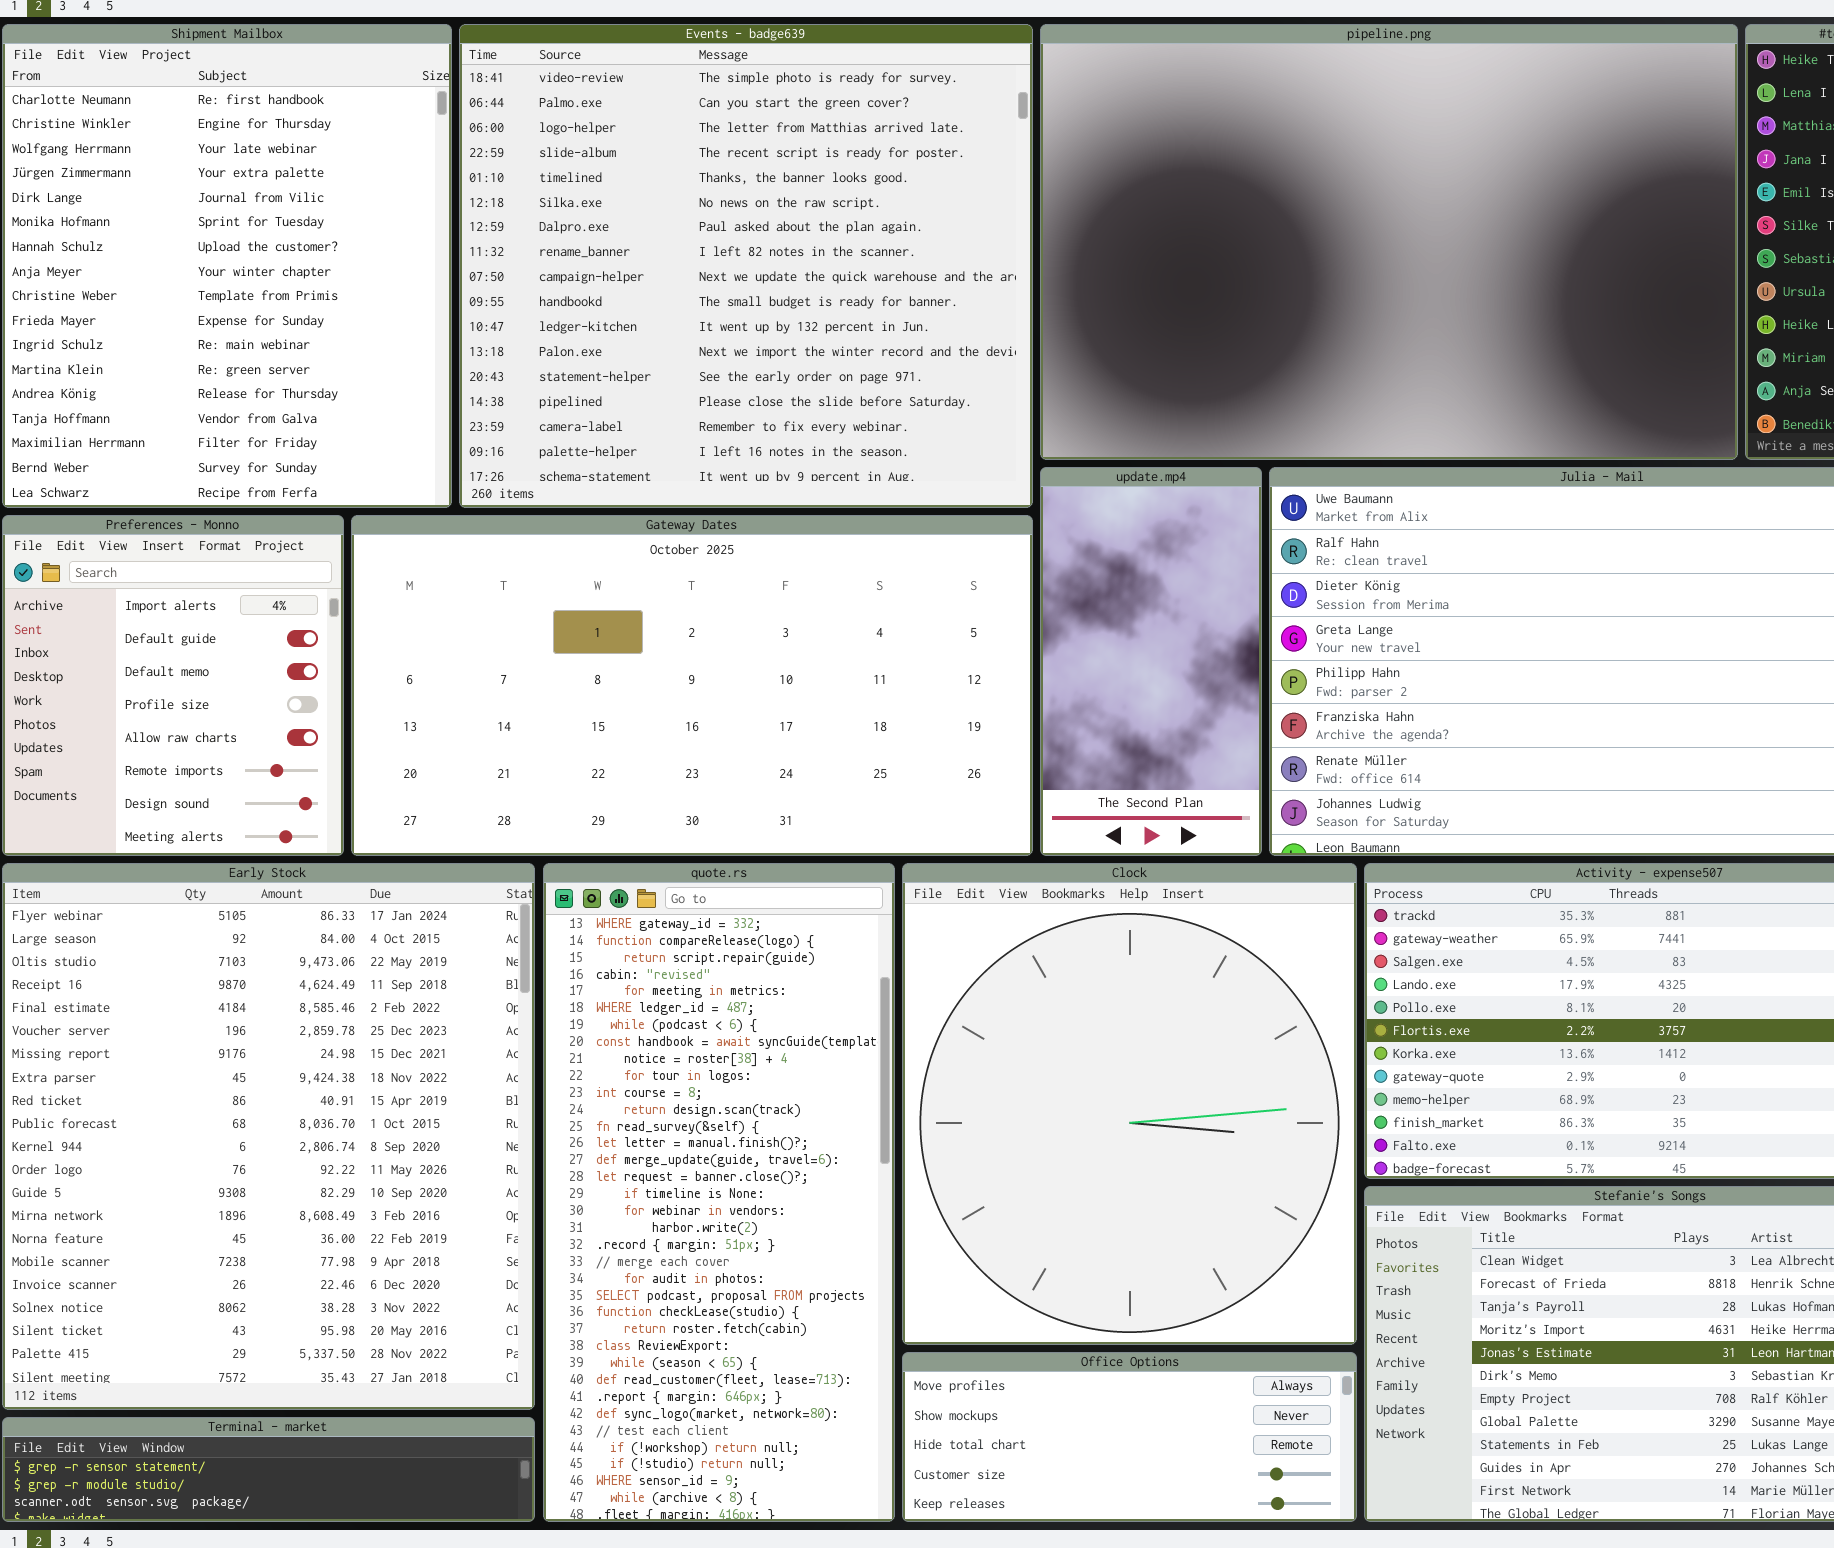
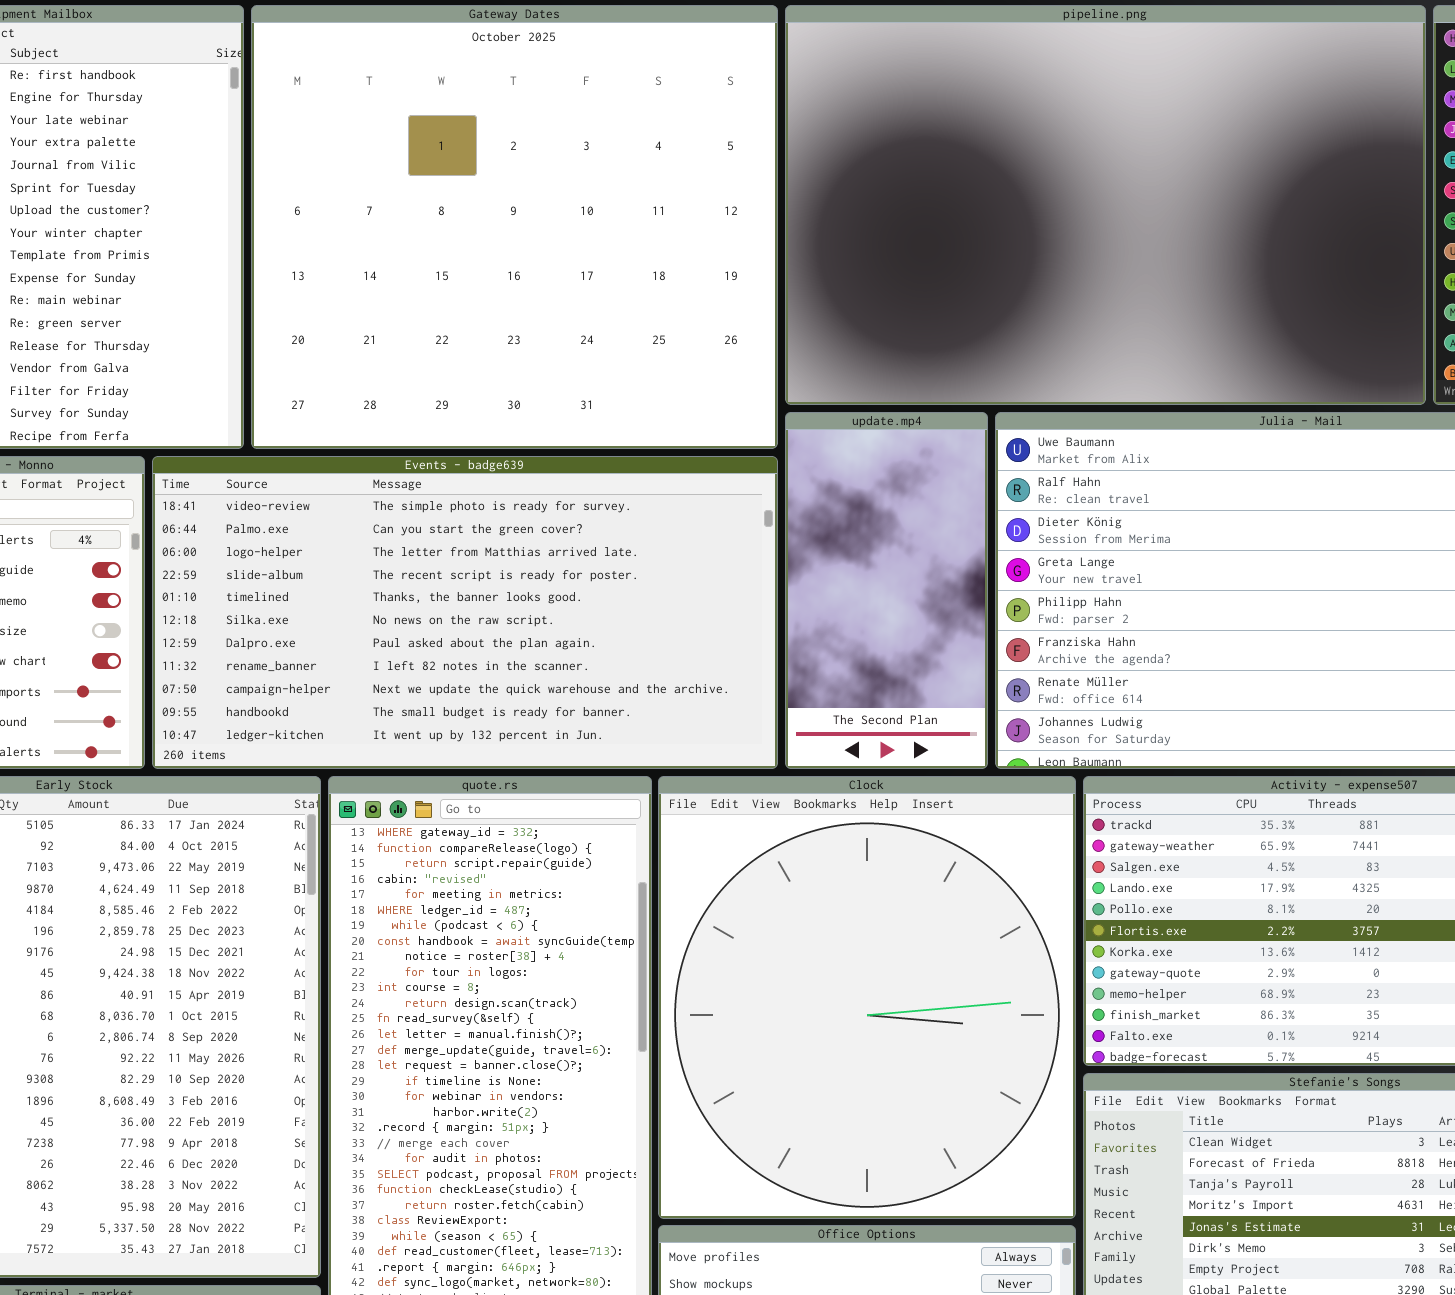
Events - badge639: [459,24,1033,508] -> [152,456,778,769], moved, resized
Gateway Dates: [351,515,1033,856] -> [251,5,778,449], moved, resized

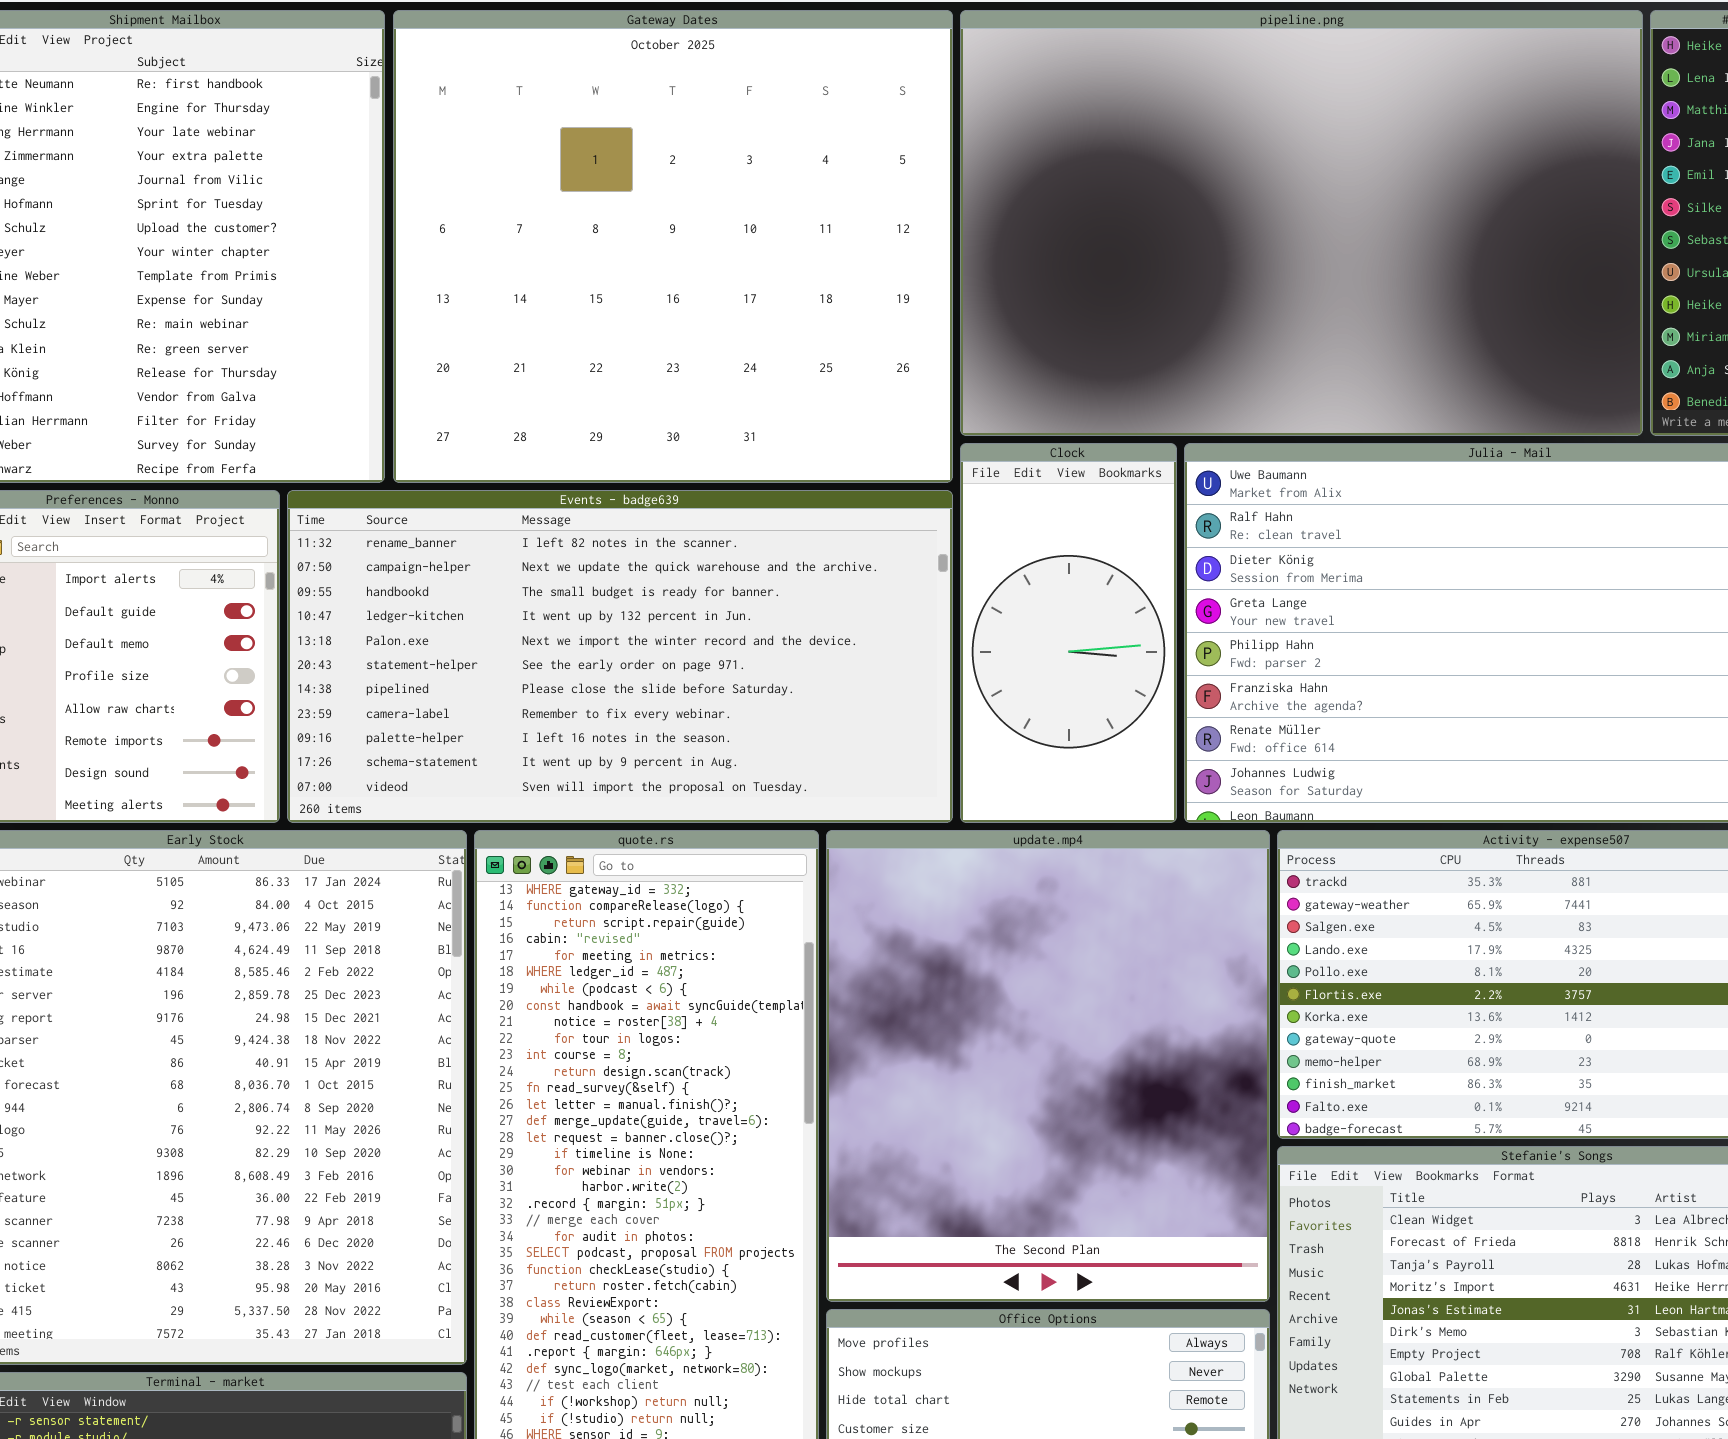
update.mp4: [785,412,988,769] -> [826,830,1270,1302], moved, resized
Events - badge639: [152,456,778,769] -> [287,490,953,823], scrolled down 7 rows
Clock: [658,776,1076,1219] -> [960,443,1177,823], moved, resized

